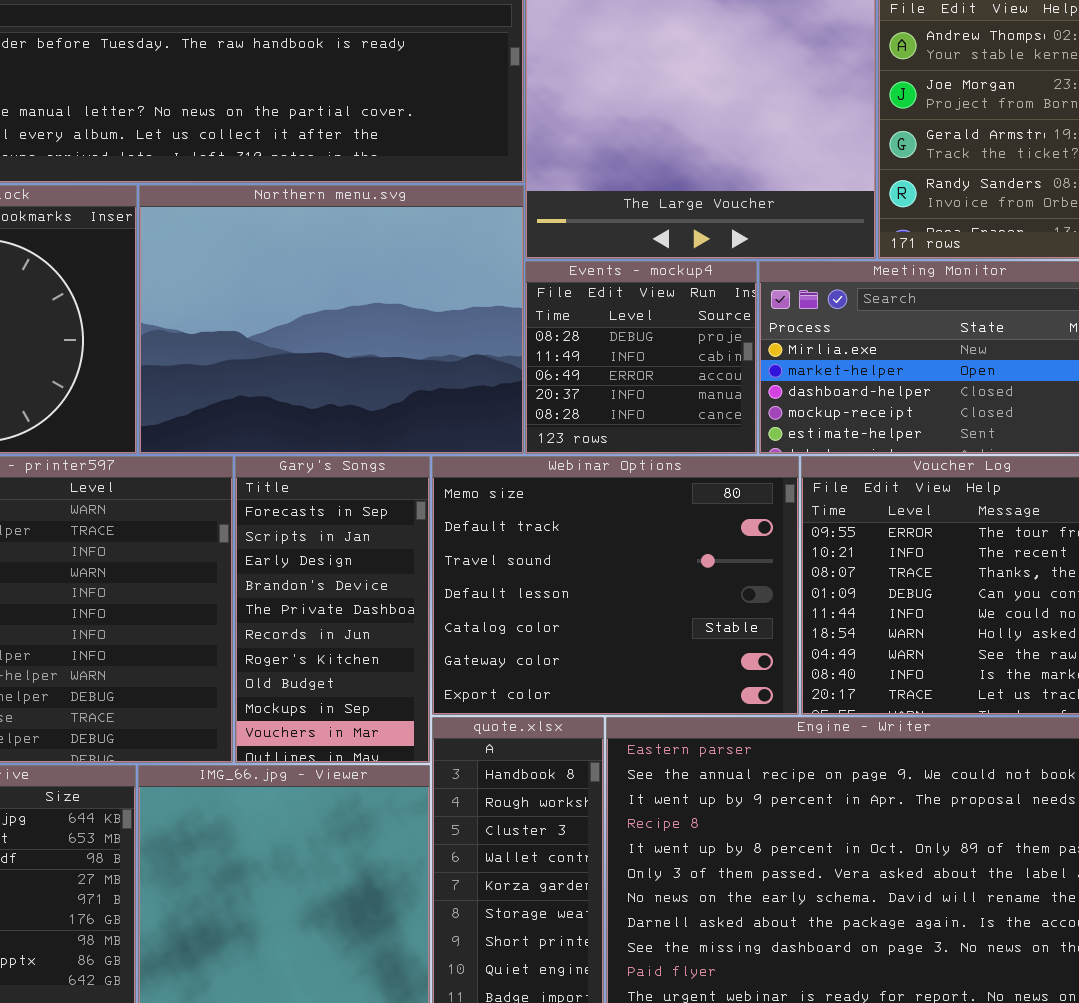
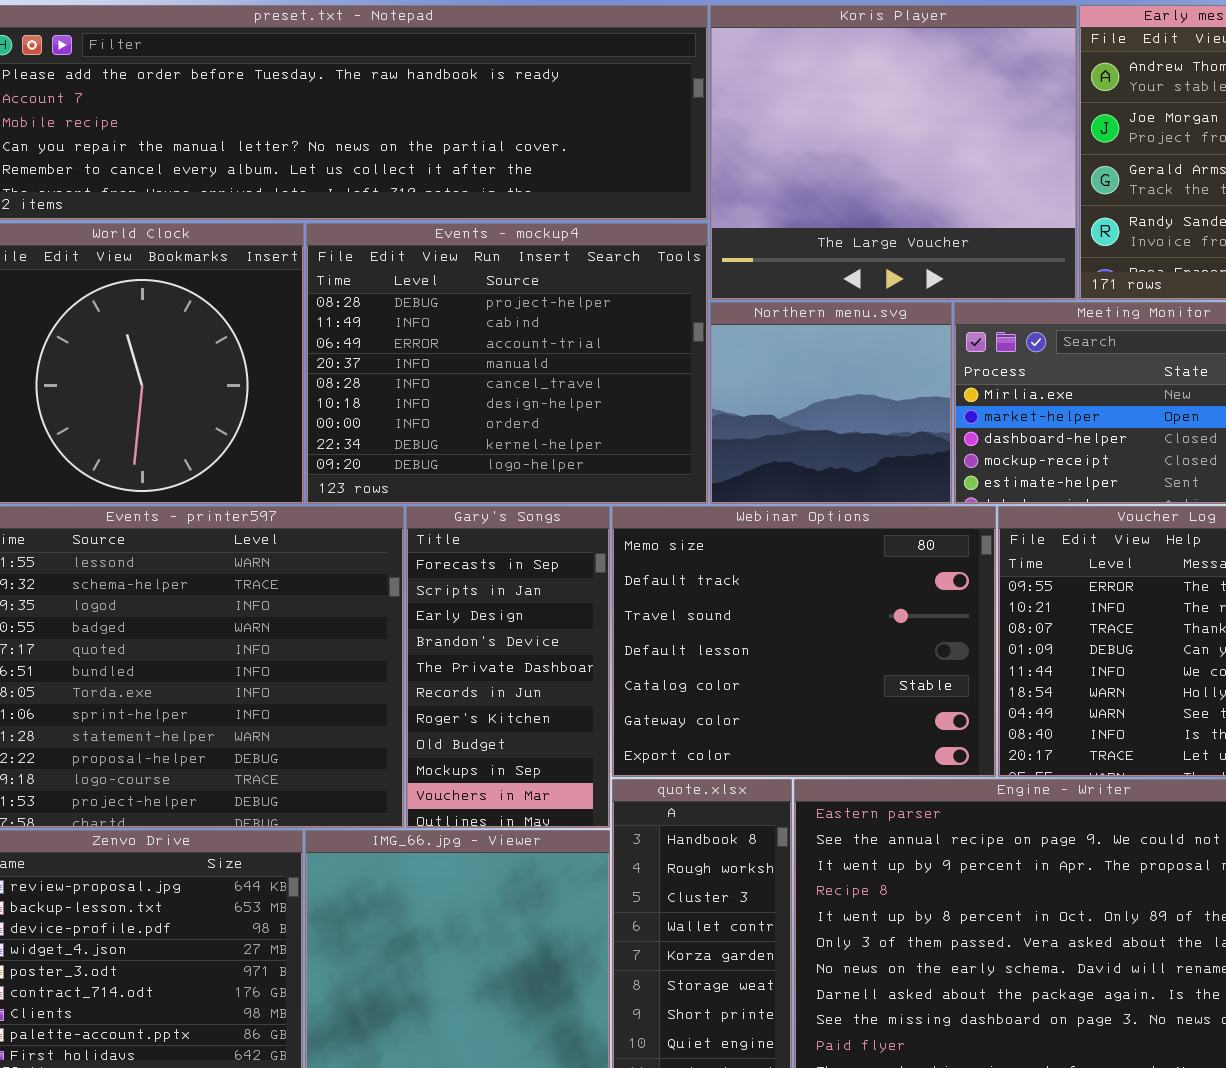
Northern menu.svg: [139,185,524,454] -> [710,302,952,504], moved, resized
Events - mockup4: [525,261,757,454] -> [306,223,708,504], moved, resized

